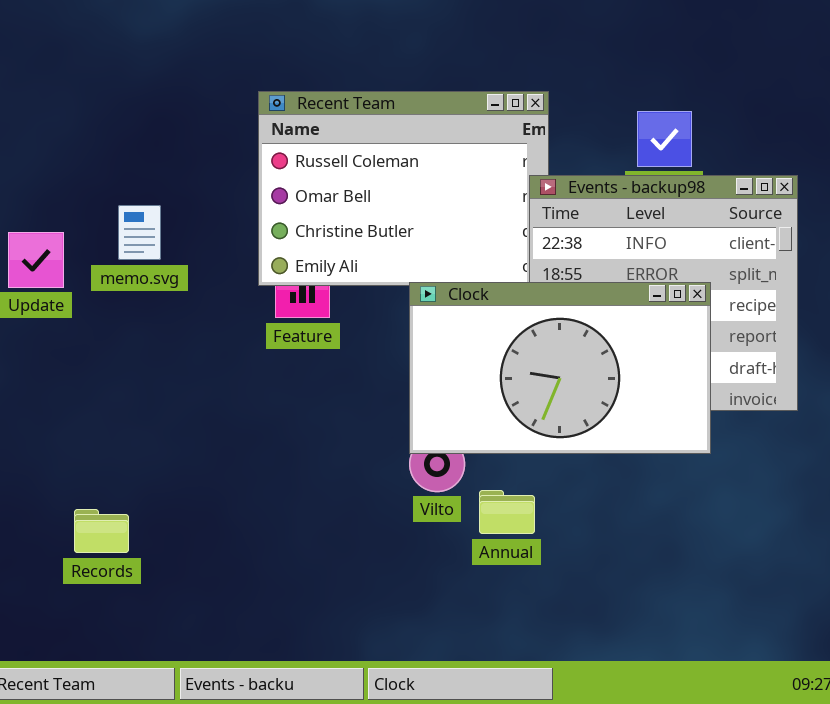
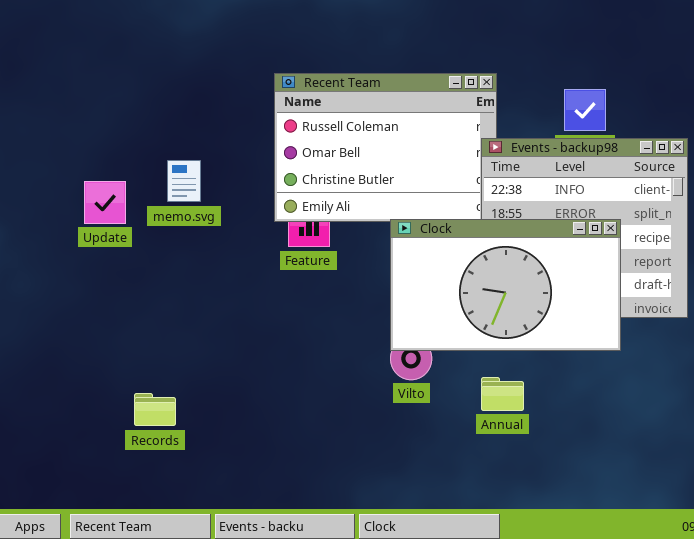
Annual: [479,490,535,534] -> [481,377,524,411], moved

